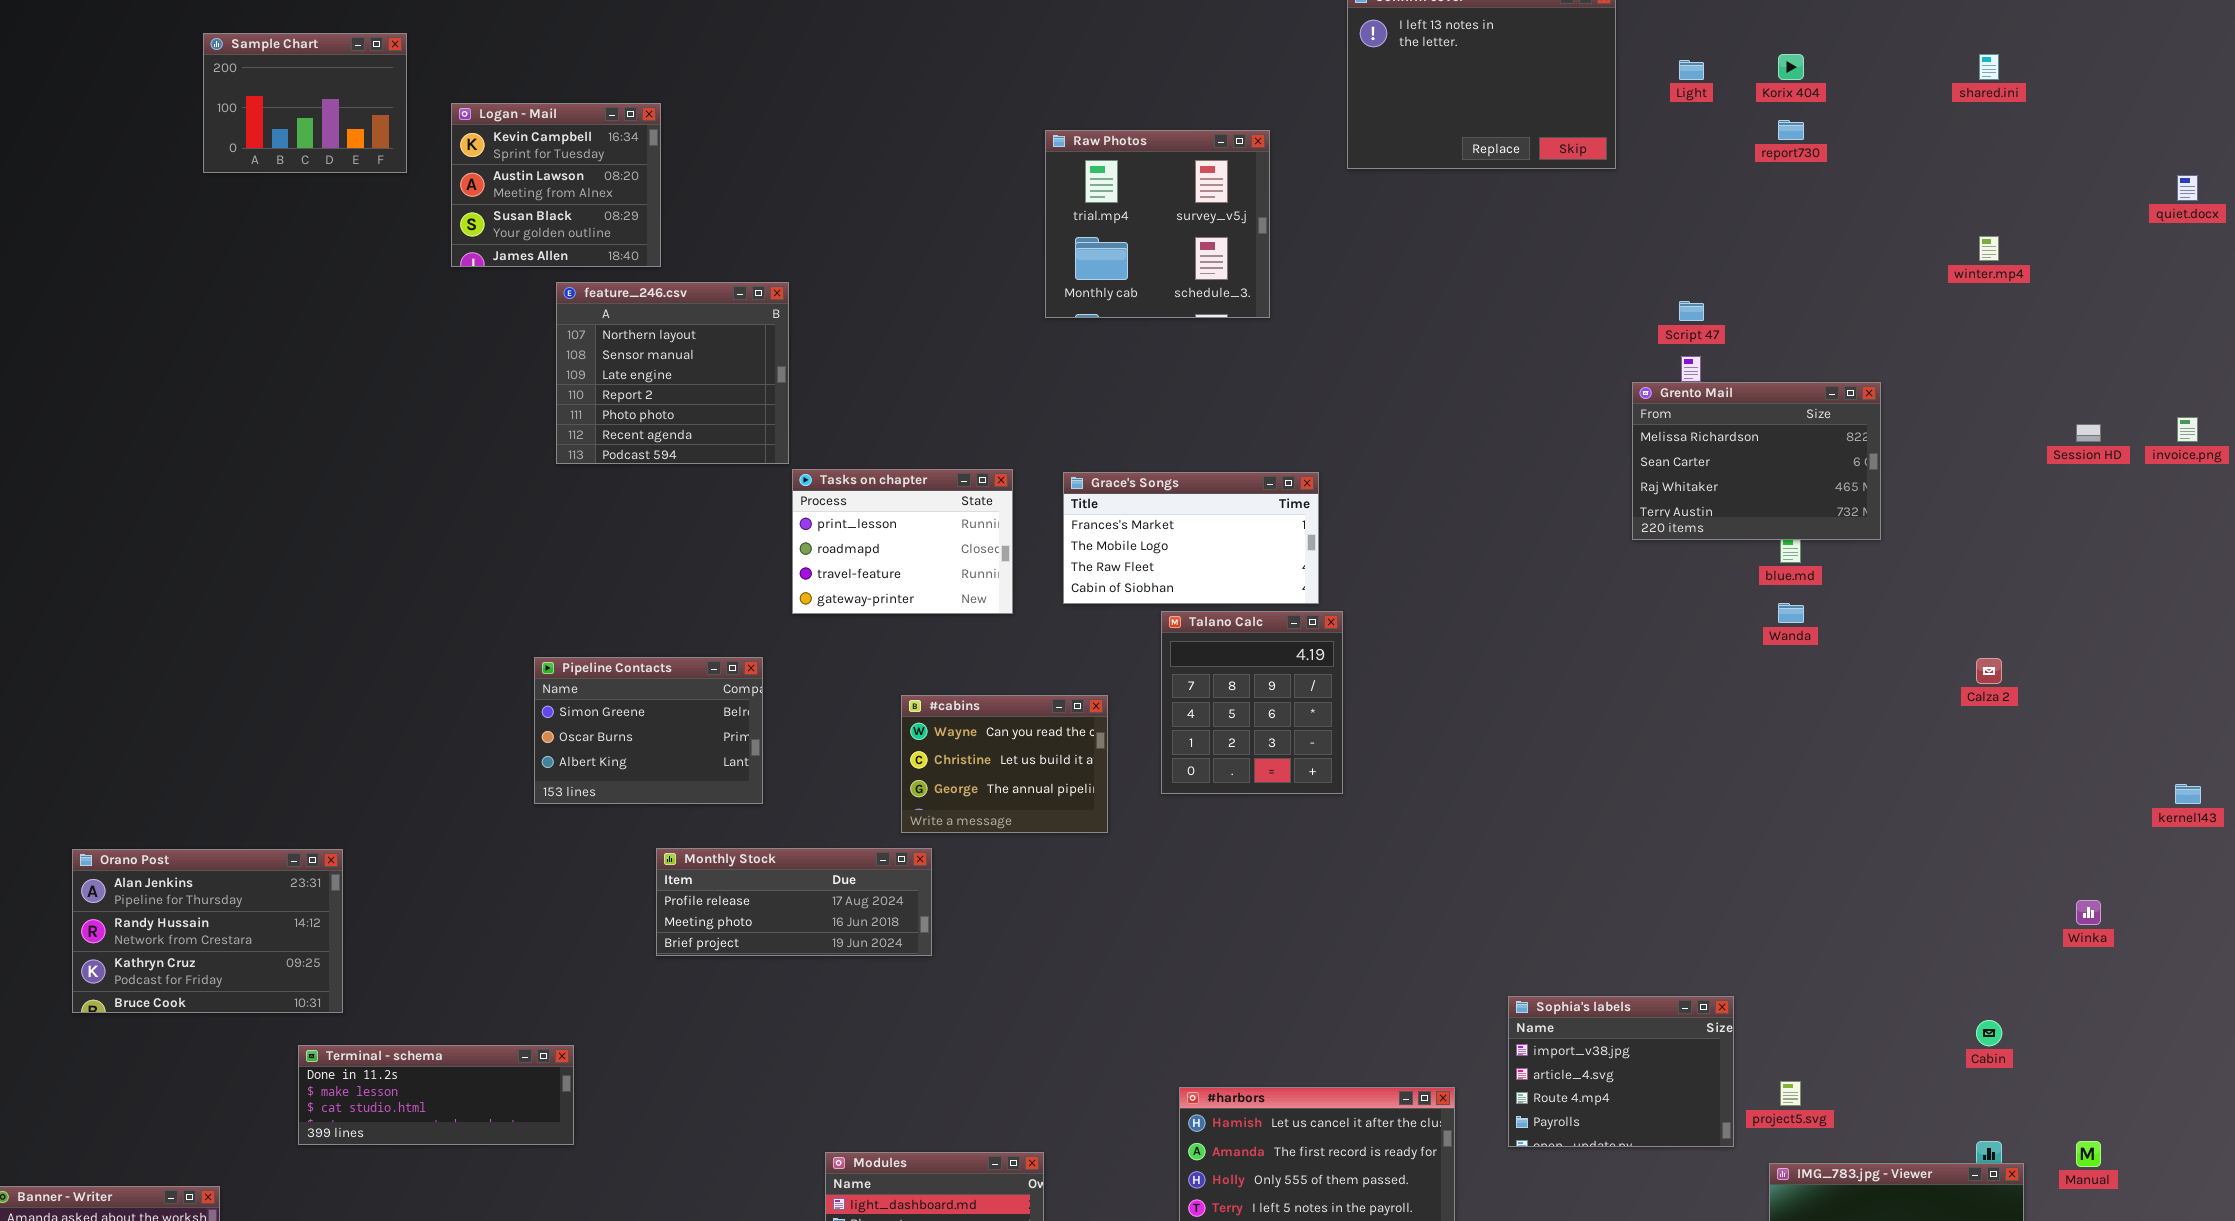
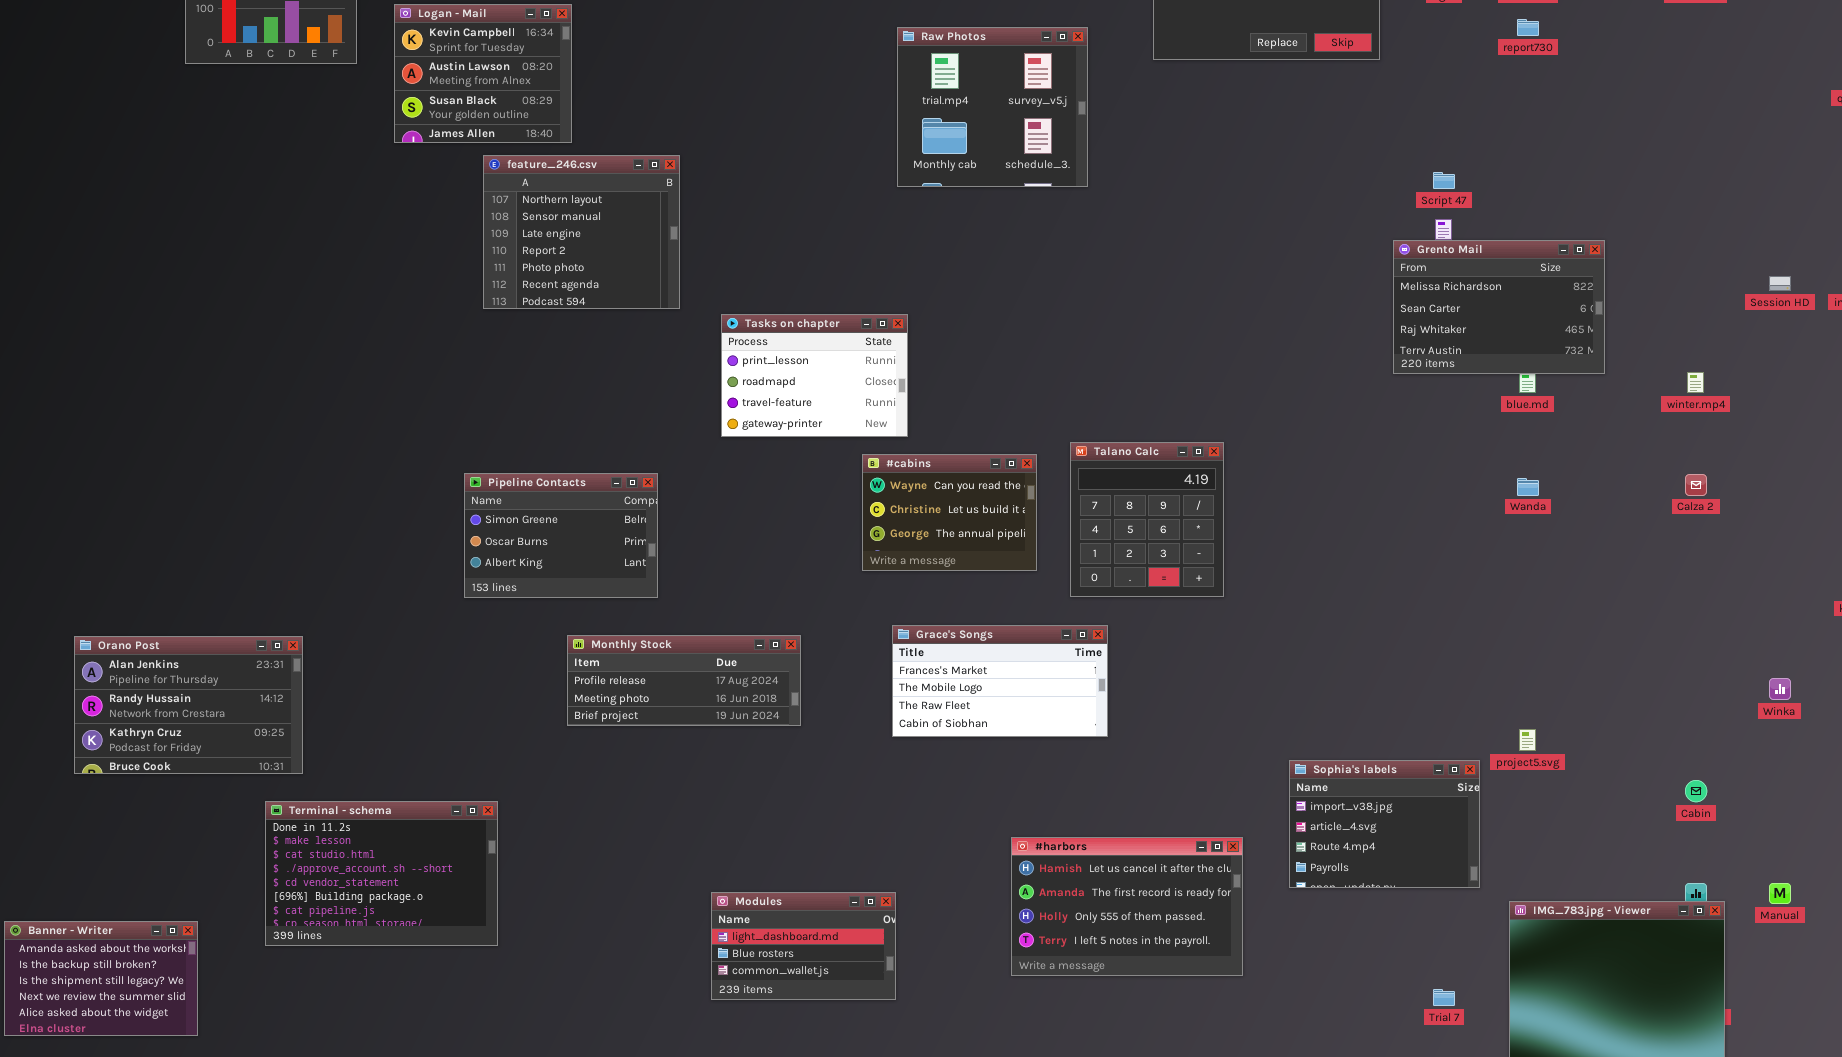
winter.mp4: [1979,236,1999,261] -> [1687,372,1704,393], moved
Tasks on chapter: [792,469,1013,614] -> [721,314,908,437], moved
Grace's Songs: [1063,472,1319,604] -> [892,625,1108,737], moved
Wanda: [1778,603,1804,623] -> [1517,478,1539,496], moved
Talano Calc: [1161,611,1343,794] -> [1070,442,1224,597], moved
#cabins: [901,695,1108,833] -> [862,454,1037,571], moved
Terminal - schema: [298,1045,574,1145] -> [265,801,498,946], resized
project5.svg: [1780,1081,1801,1106] -> [1519,729,1536,751], moved

